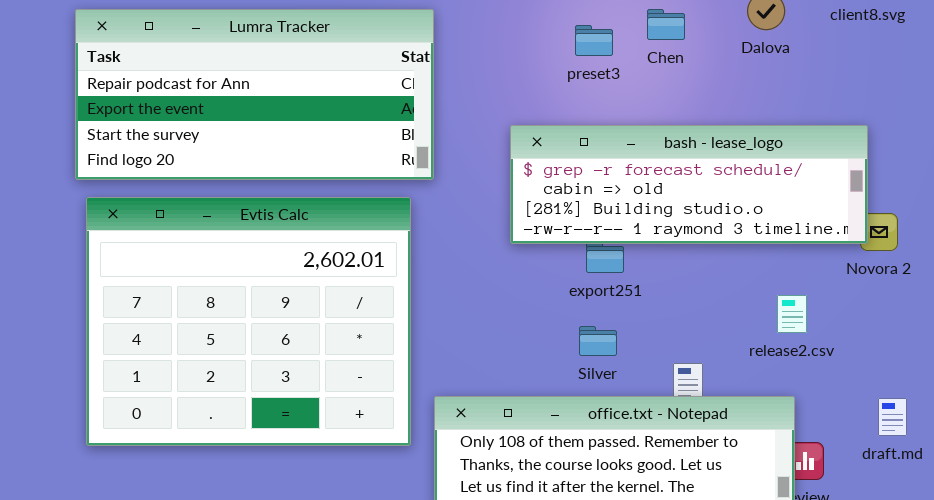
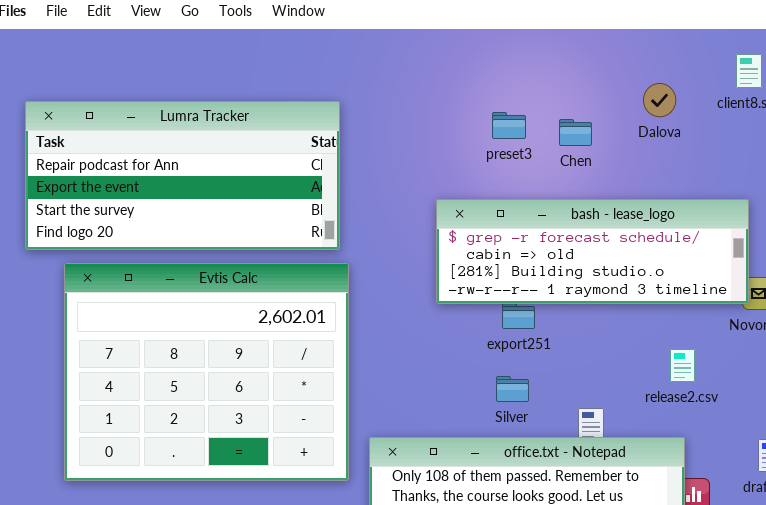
Lumra Tracker: [75,9,434,180] -> [25,101,340,250], moved
Chen: [647,9,685,40] -> [559,119,592,146], moved

